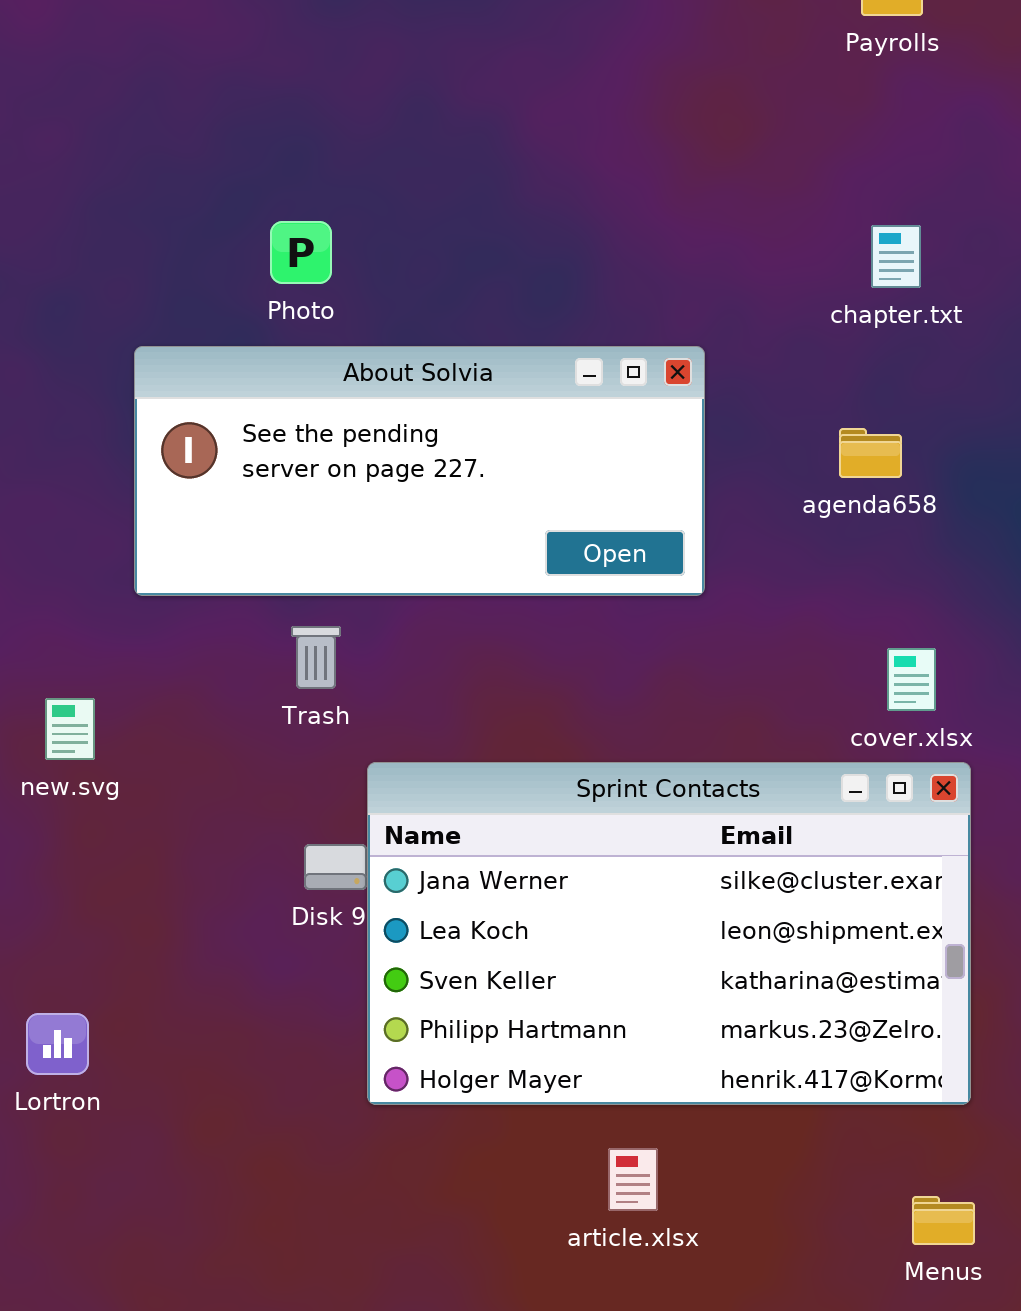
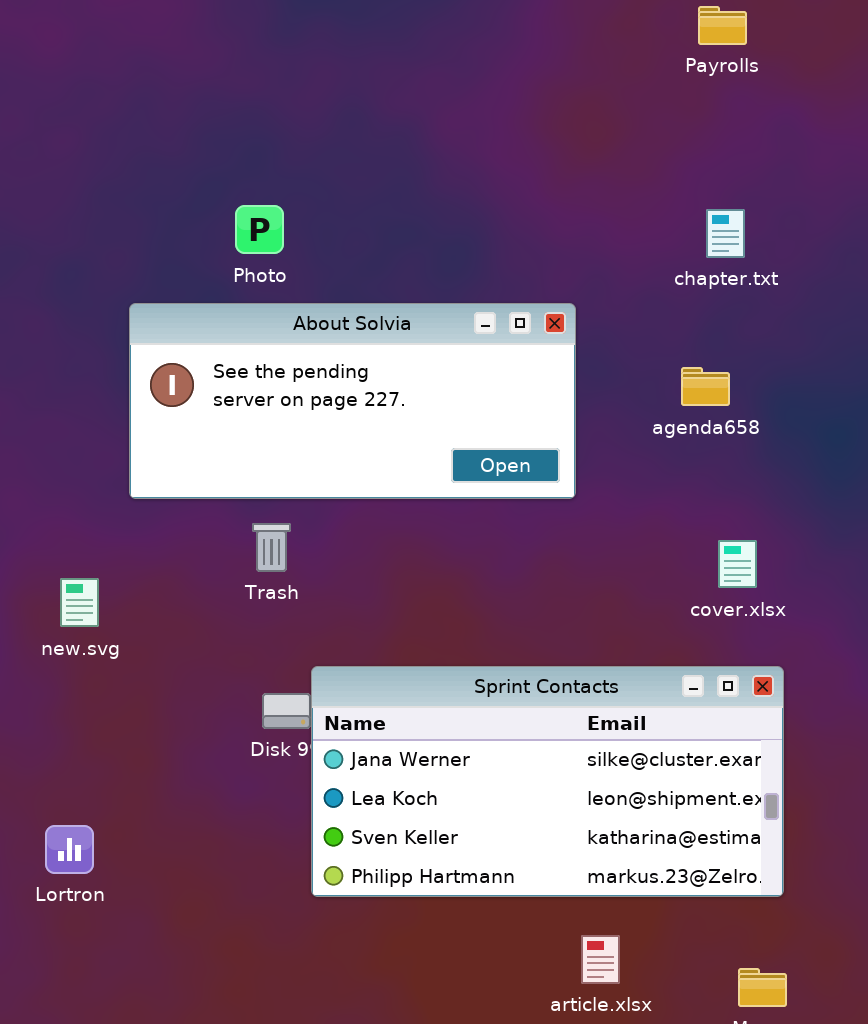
Sprint Contacts: [367,762,971,1105] -> [311,666,784,897], resized
article.xlsx: [608,1148,658,1211] -> [581,935,620,984], moved

